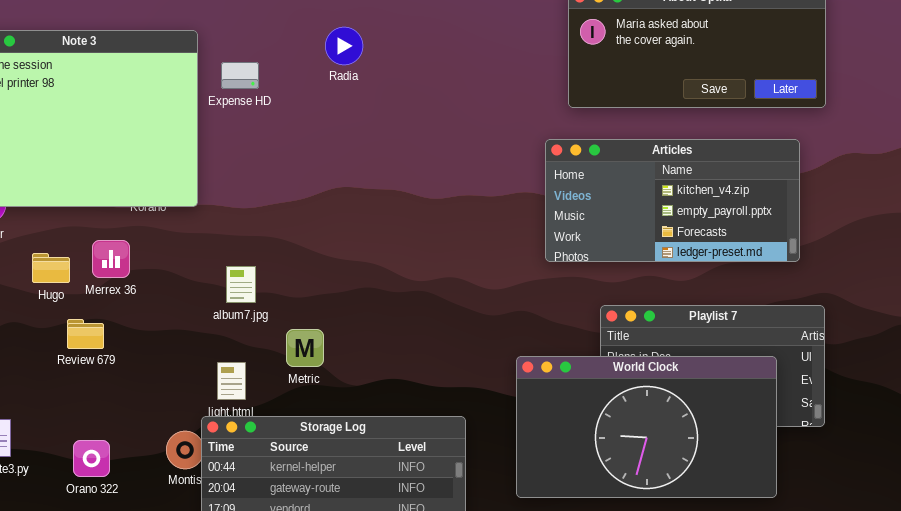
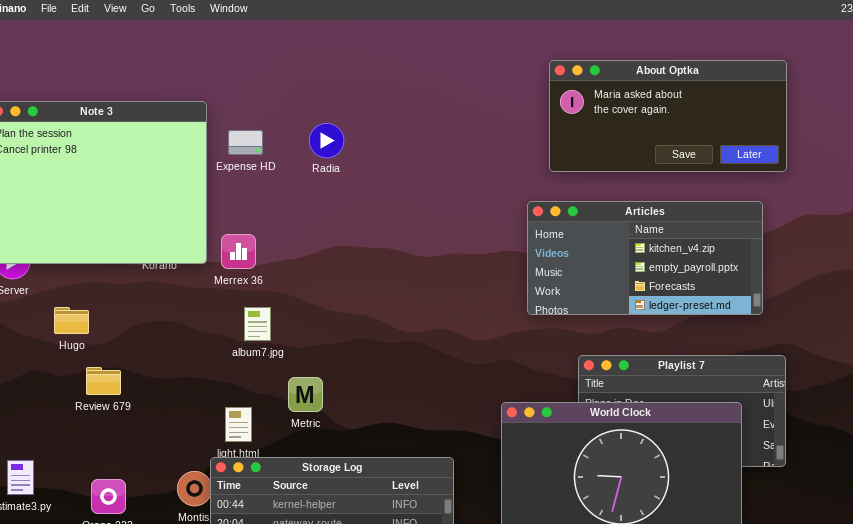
Radia: [325,27,363,65] -> [309,123,344,158], moved
Merrex 36: [92,240,130,278] -> [221,234,256,269], moved
album7.jpg: [226,266,256,303] -> [244,307,271,341], moved

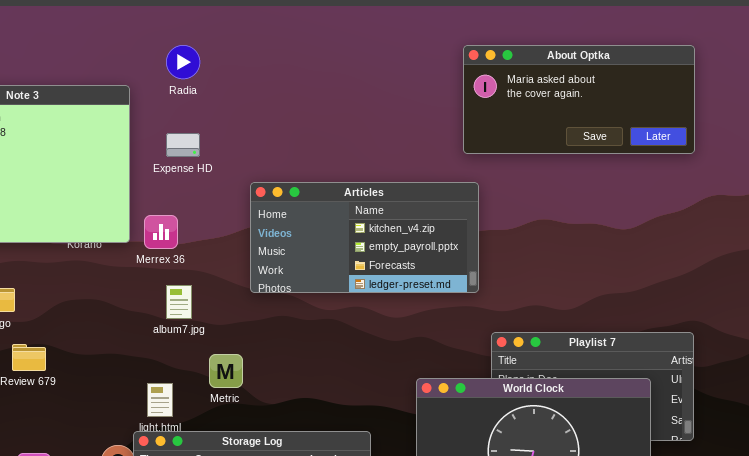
Radia: [309,123,344,158] -> [166,45,200,79], moved
Expense HD: [228,130,263,155] -> [166,133,200,157], moved
Articles: [527,201,763,315] -> [250,182,479,293], moved

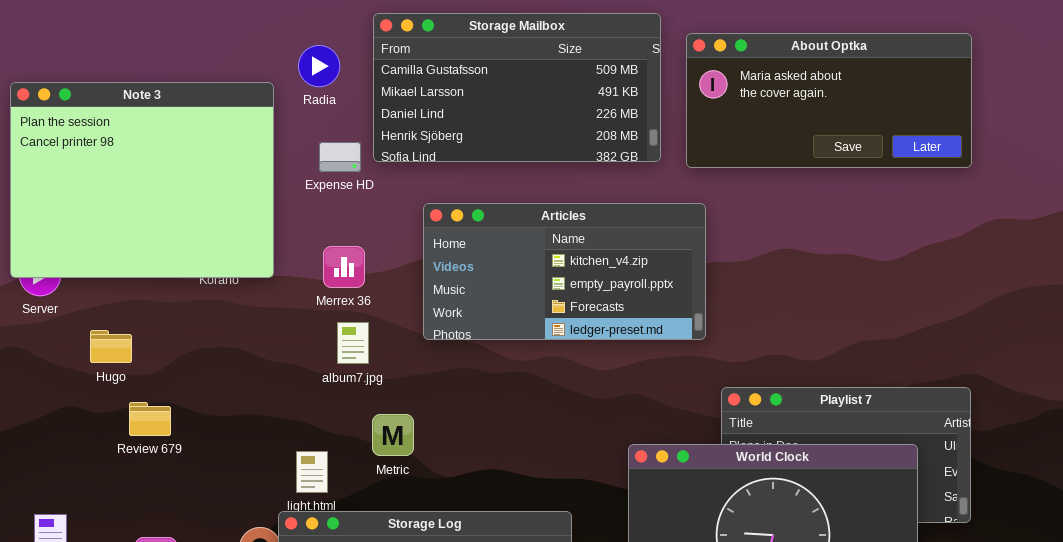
Storage Mailbox: none -> [373,13,661,162], opened
Radia: [166,45,200,79] -> [298,45,340,87], moved
Merrex 36: [144,215,178,249] -> [323,246,365,288], moved
album7.jpg: [166,285,192,319] -> [337,322,369,364], moved

